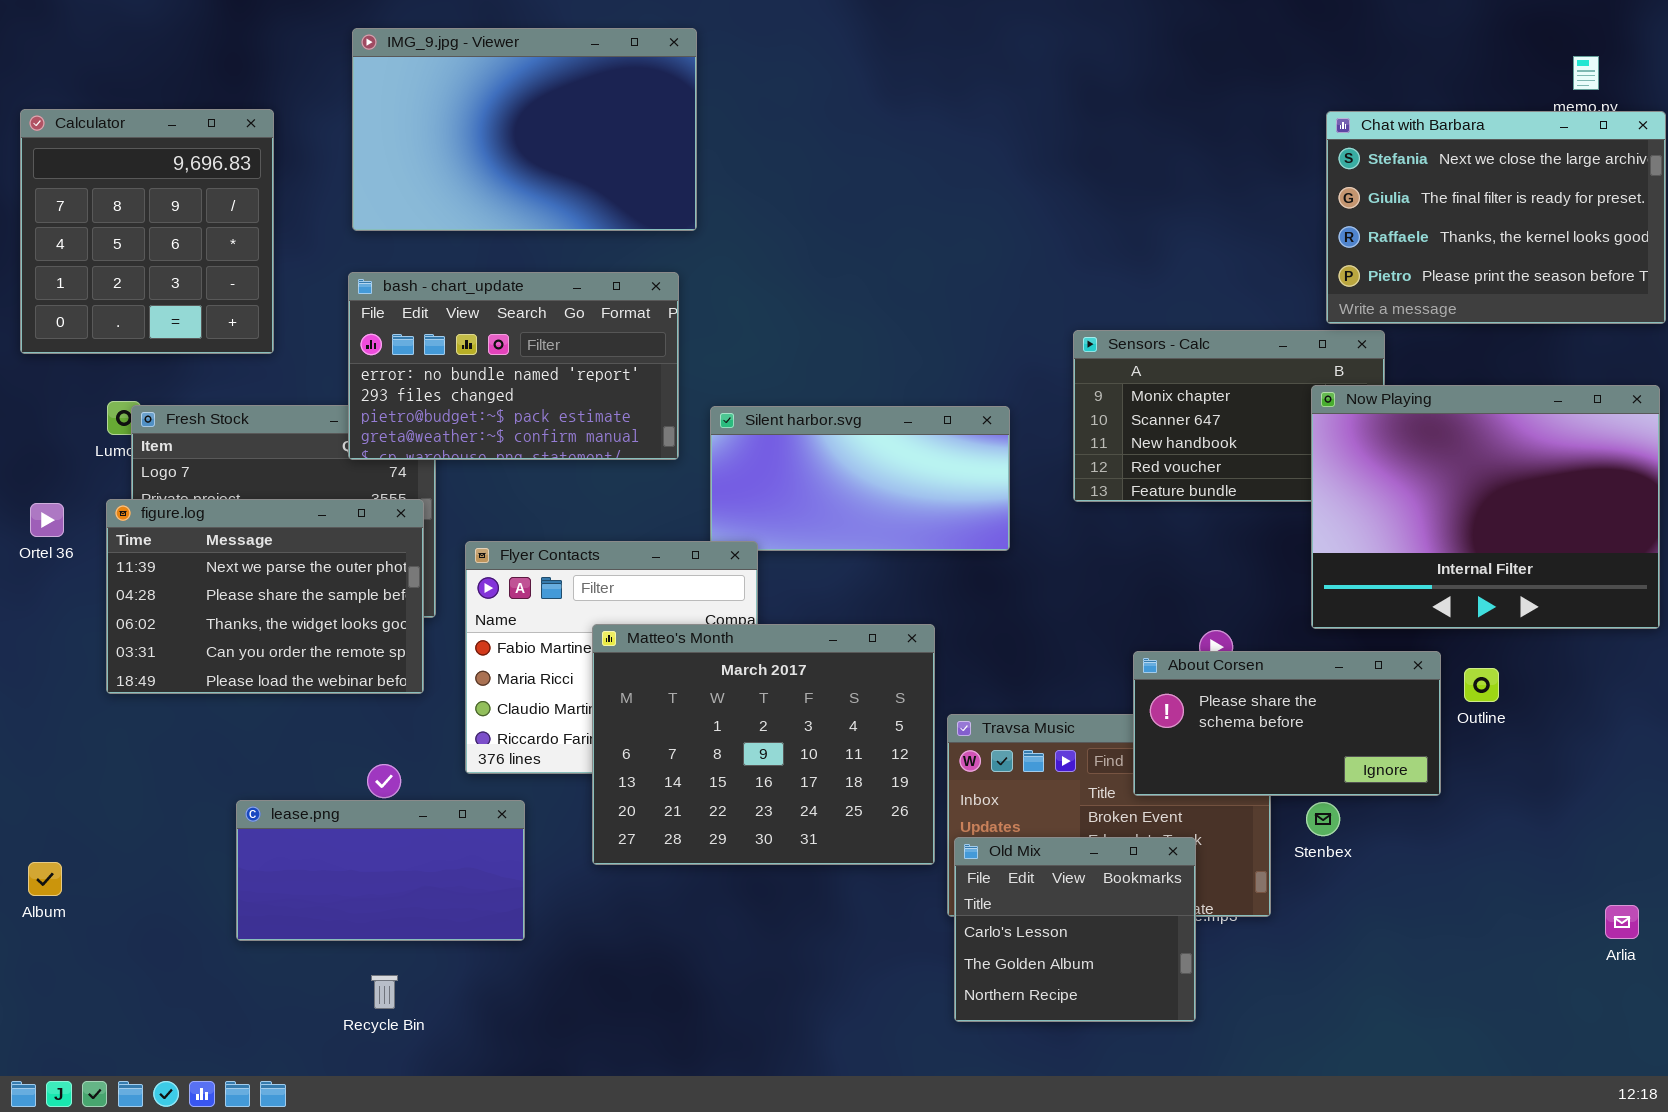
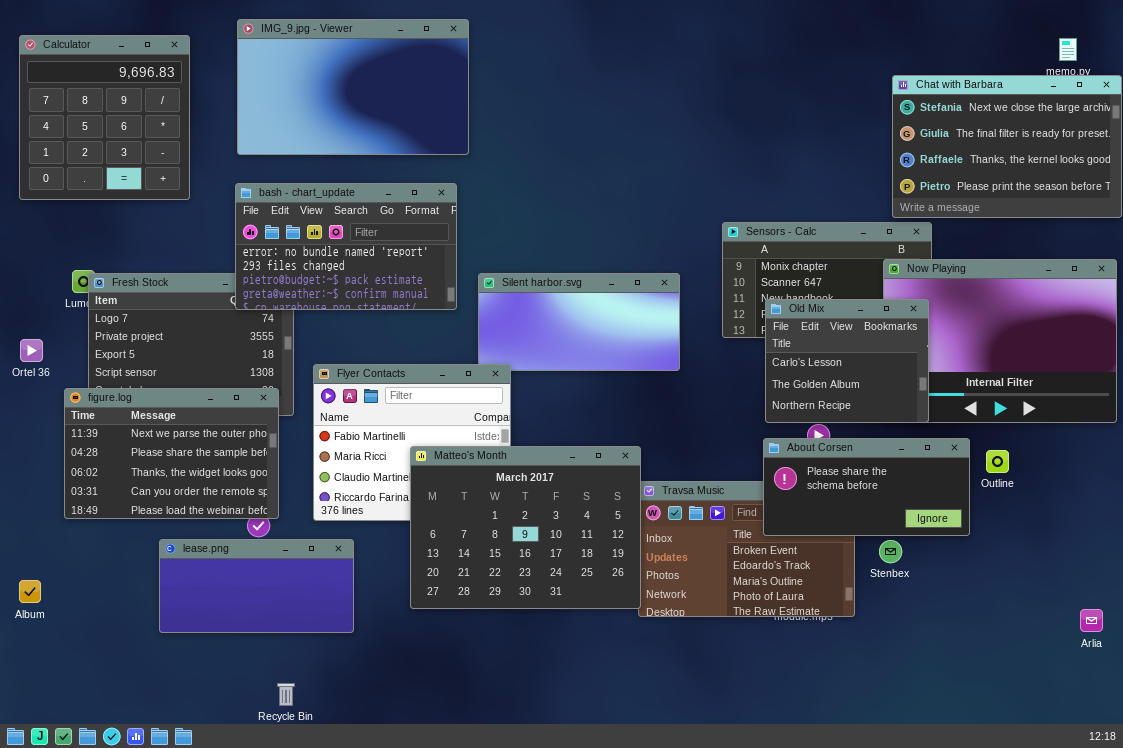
Calculator: [20,109,274,354] -> [19,35,190,200], moved
figure.log: [106,499,424,694] -> [64,388,279,519], moved
Matteo's Month: [592,624,935,865] -> [410,446,641,609], moved
Old Mix: [954,837,1196,1022] -> [765,299,929,423], moved
Recycle Bin: [371,975,398,1009] -> [277,683,295,706], moved

